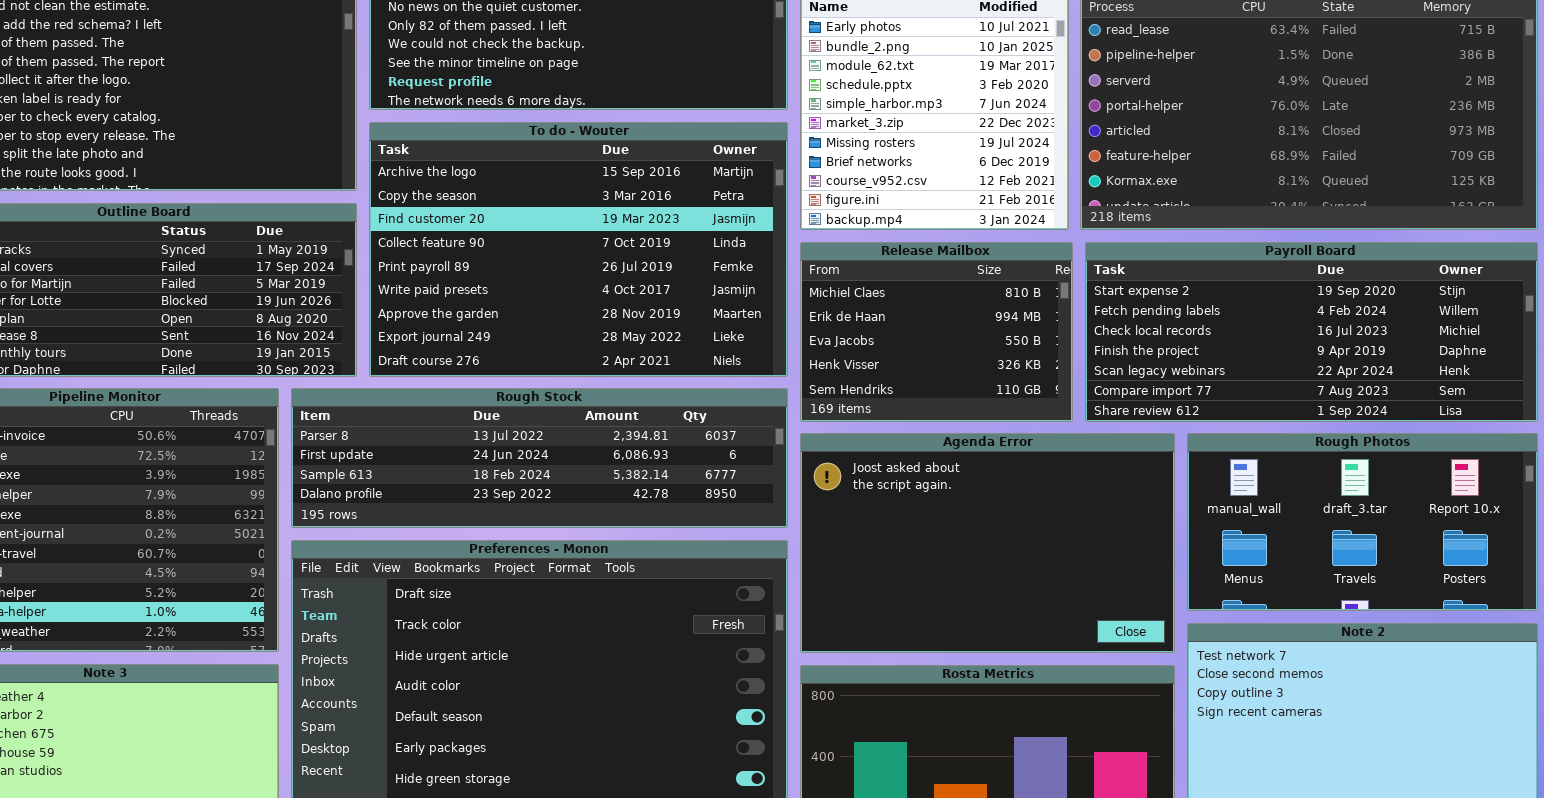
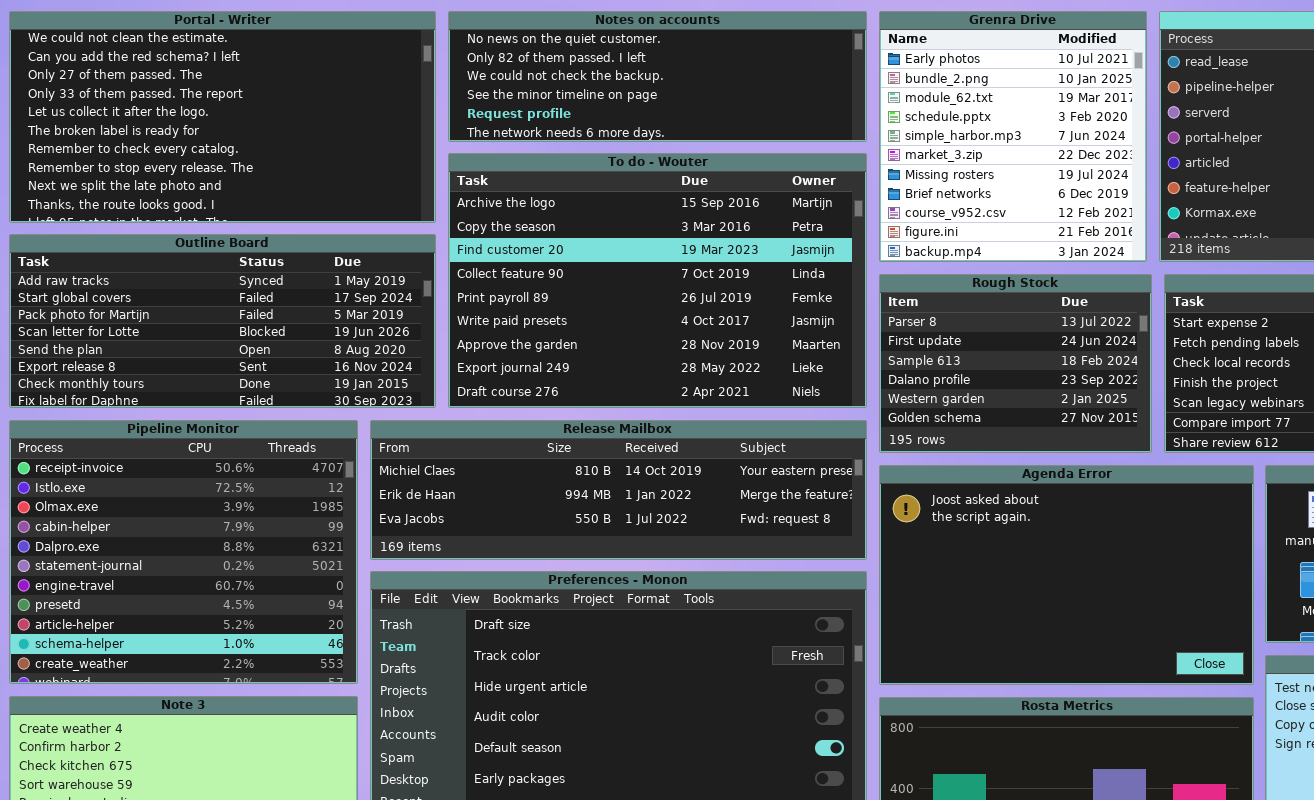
Release Mailbox: [800,242,1073,422] -> [370,420,867,560], moved, resized
Rough Stock: [291,388,788,528] -> [879,274,1152,453], moved, resized

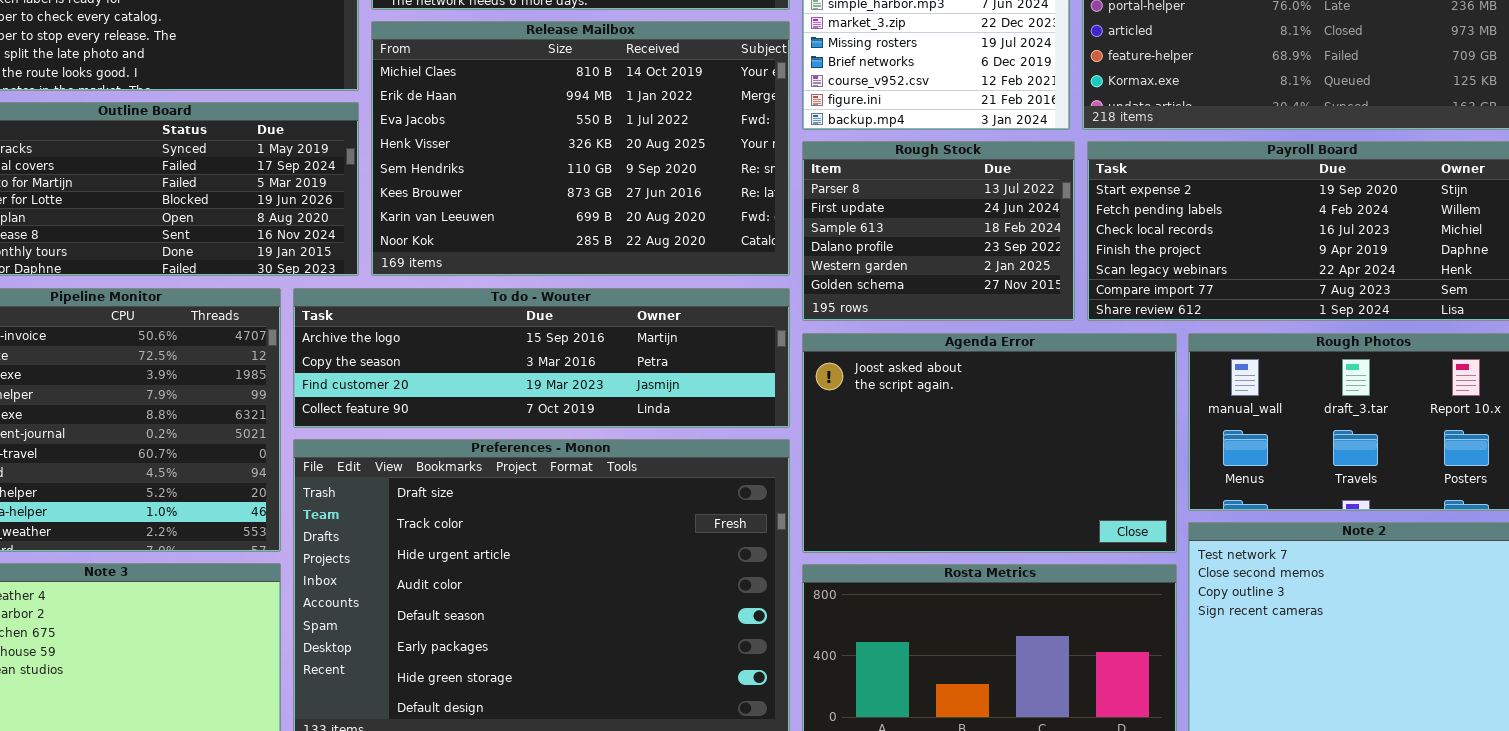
To do - Wouter: [448,153,867,408] -> [293,288,790,428], moved, resized
Release Mailbox: [370,420,867,560] -> [371,21,790,276], moved, resized

